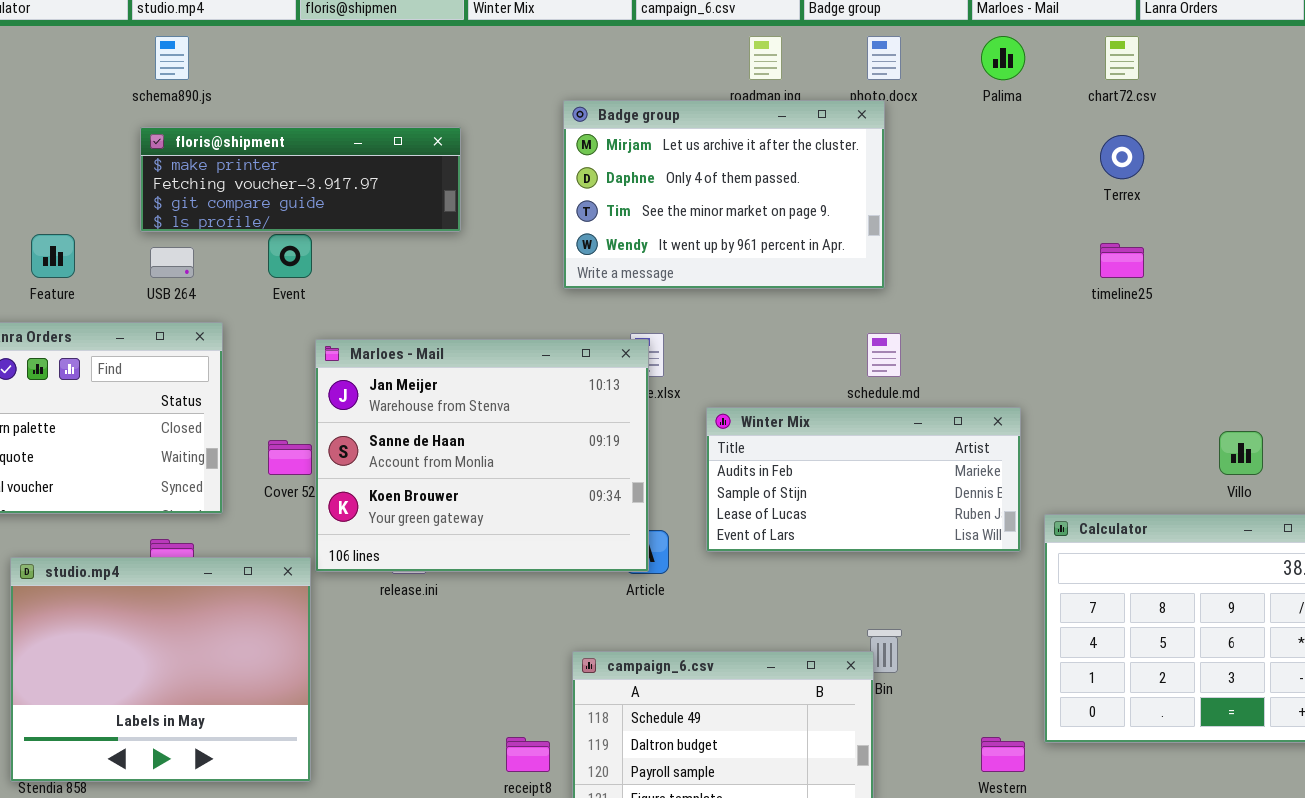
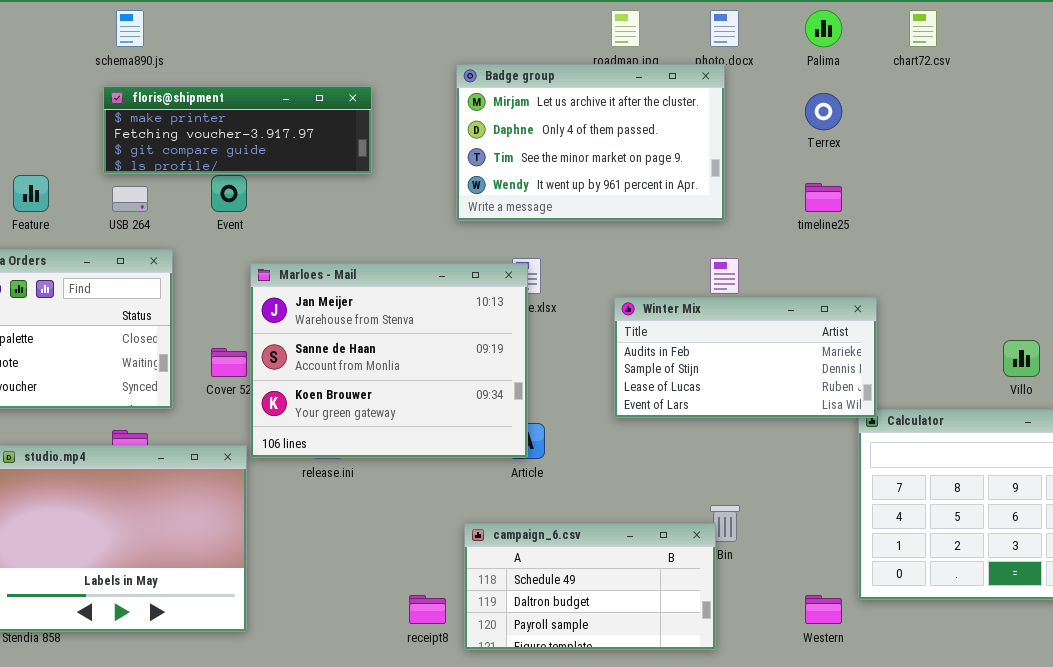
Terrex: [1100,135,1144,179] -> [805,93,842,130], moved
timeline25: [1100,243,1144,278] -> [805,183,842,212], moved
Winter Mix: [706,407,1021,552] -> [614,297,877,418], moved

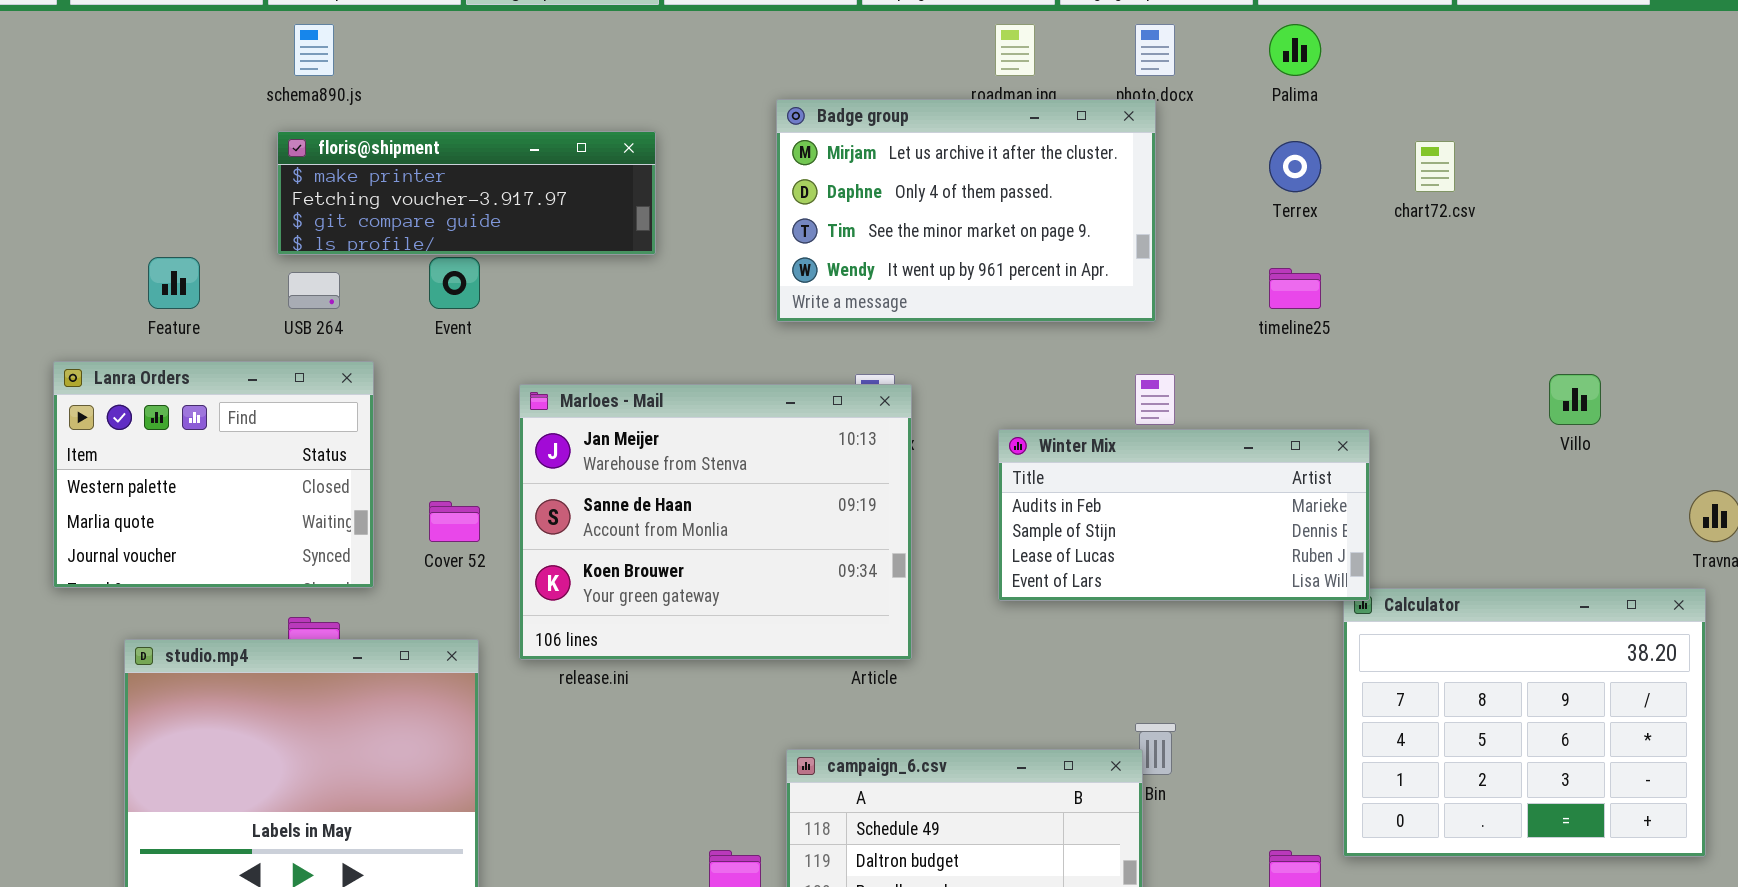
chart72.csv: [909,10,937,47] -> [1415,141,1455,192], moved
Marloes - Mail: [250,263,528,458] -> [519,384,912,660], moved
Villo: [1003,340,1040,377] -> [1549,374,1601,425], moved

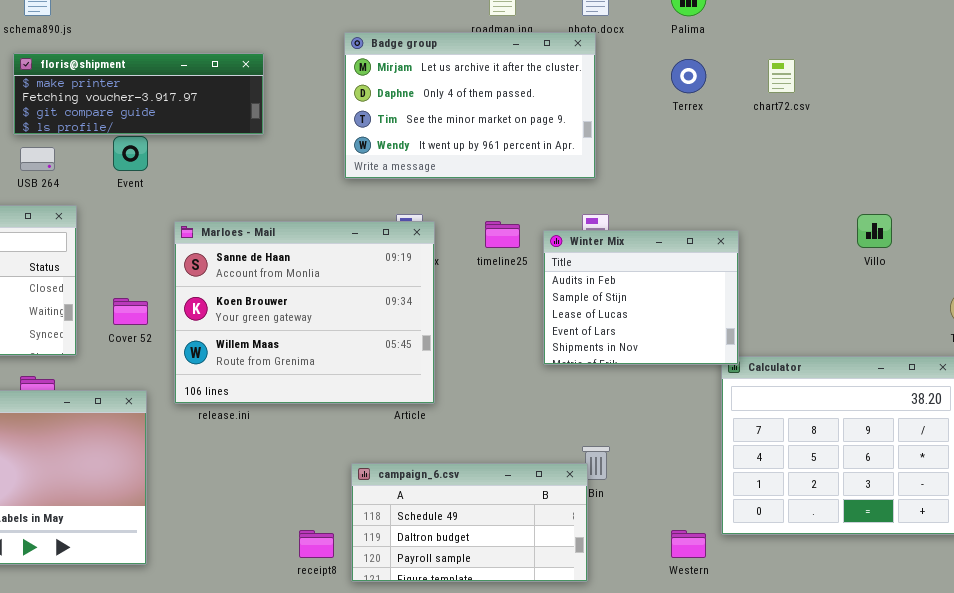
timeline25: [1269,268,1321,309] -> [485,221,520,248], moved
Marloes - Mail: [519,384,912,660] -> [174,221,435,404], scrolled down 1 row
Winter Mix: [998,429,1370,601] -> [543,230,739,365], resized

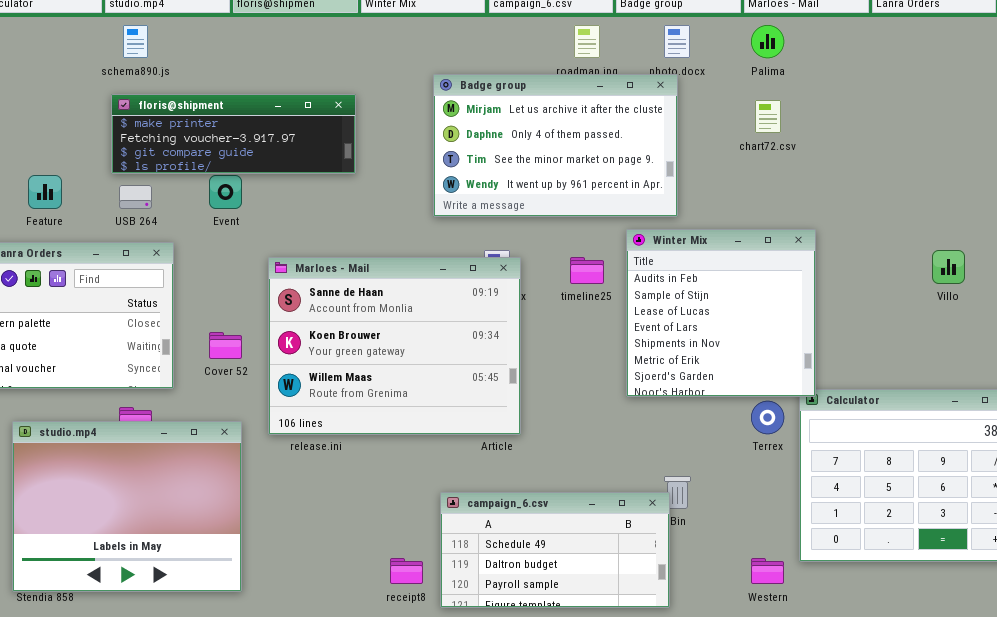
Terrex: [671,59,706,93] -> [751,401,784,434], moved
chart72.csv: [768,59,795,93] -> [755,100,781,133], moved
Winter Mix: [543,230,739,365] -> [626,229,816,397], resized

